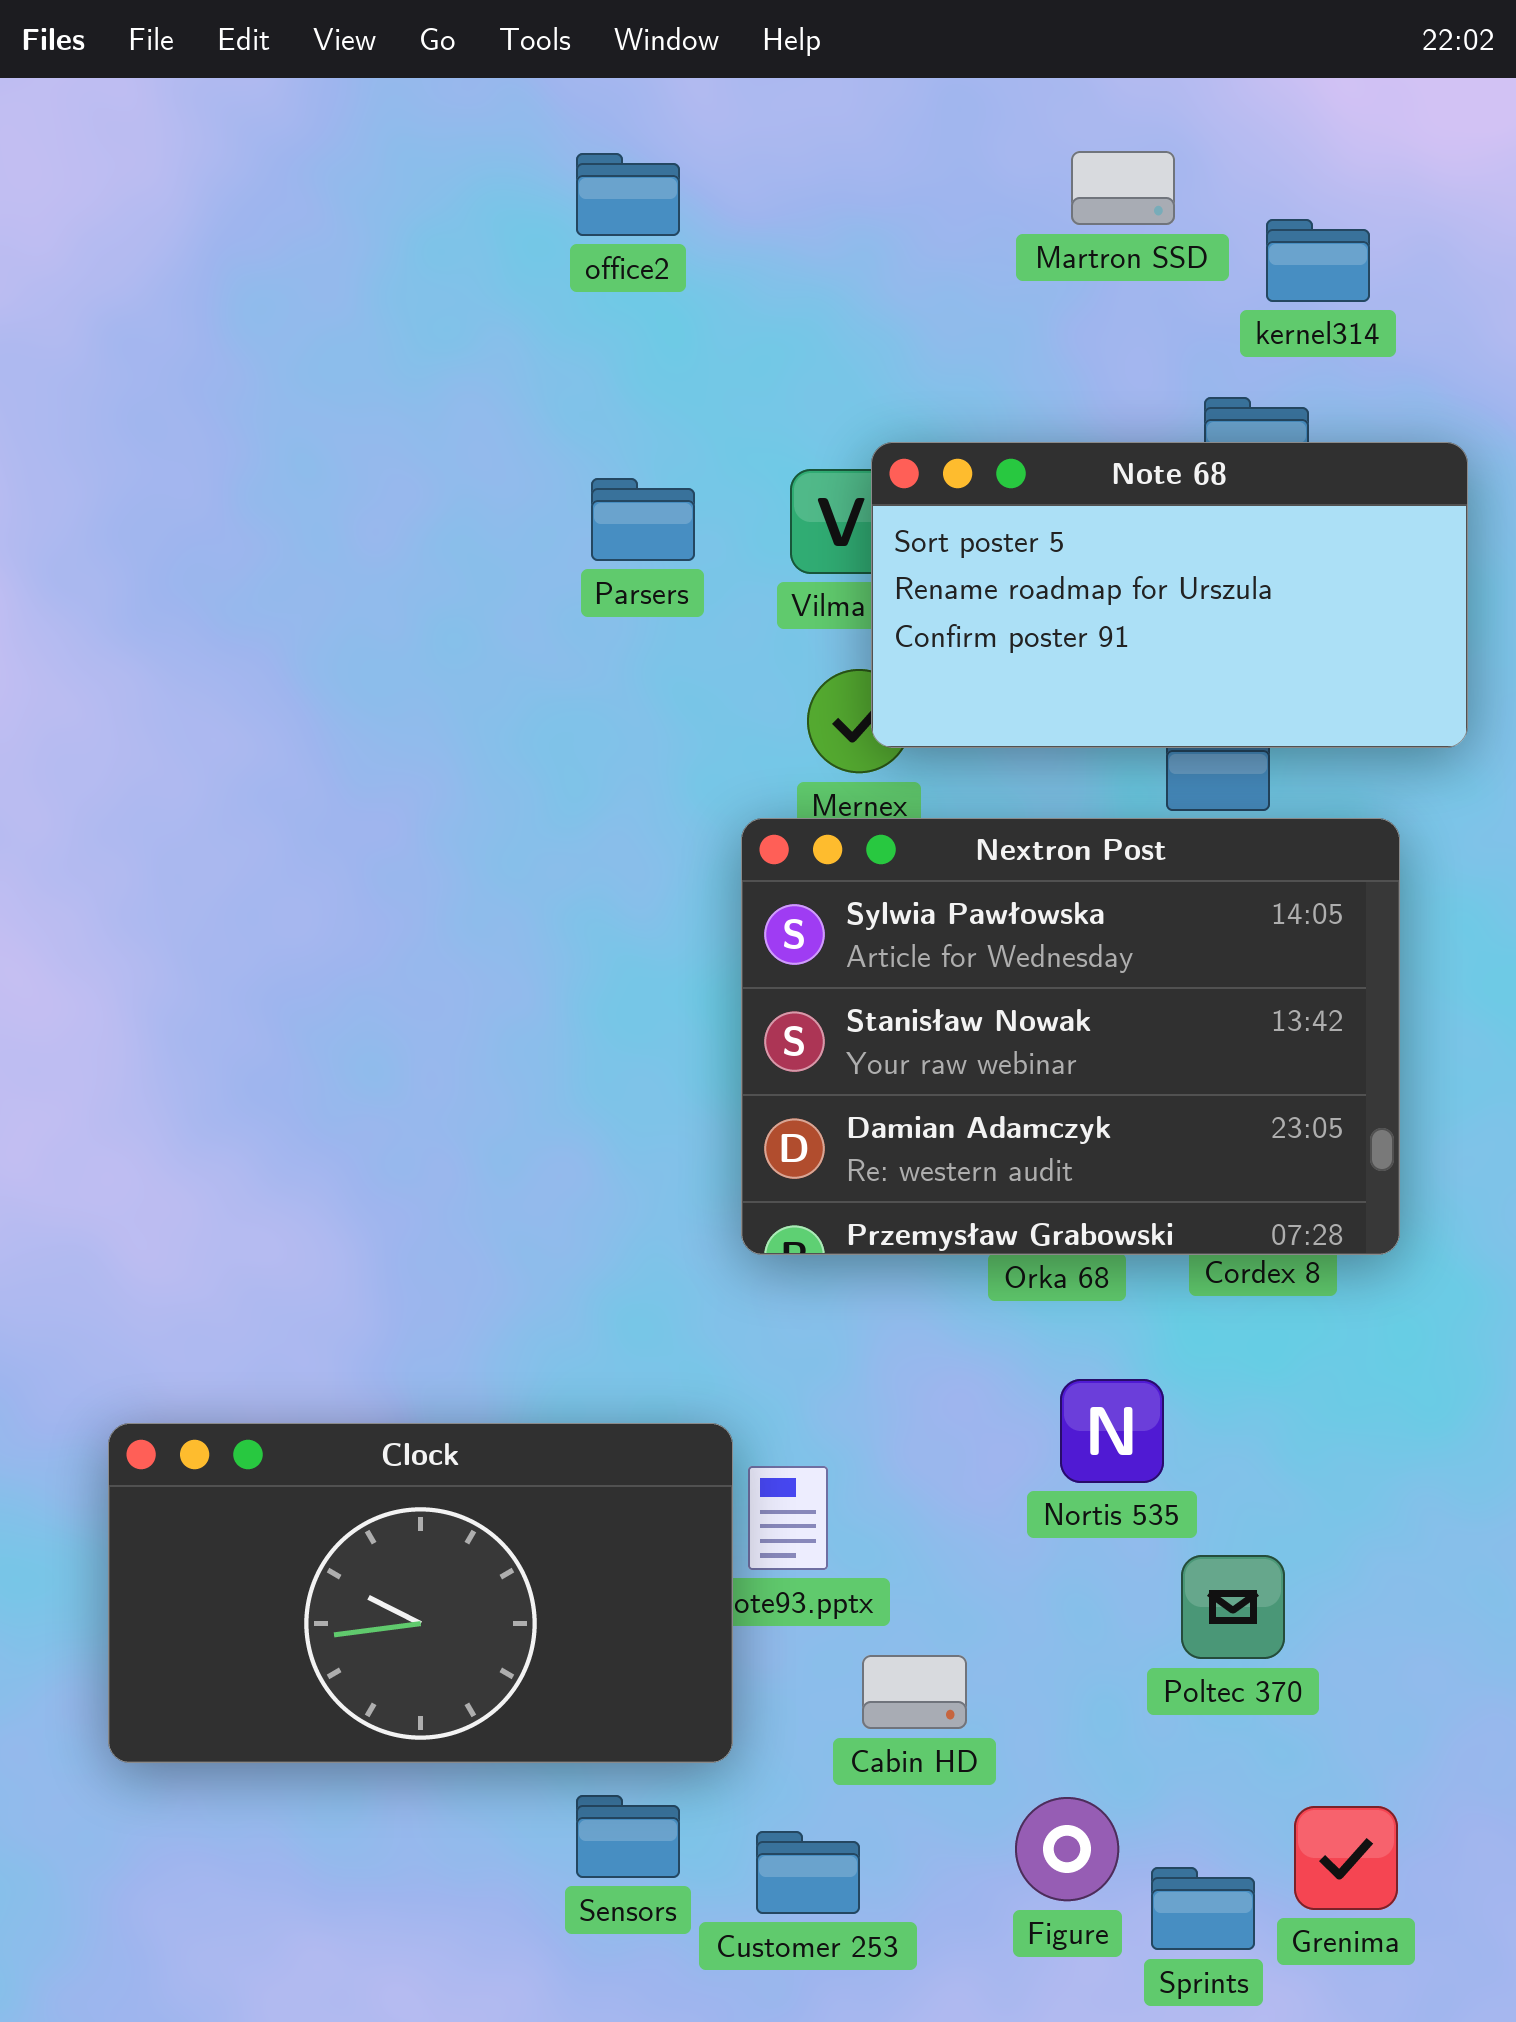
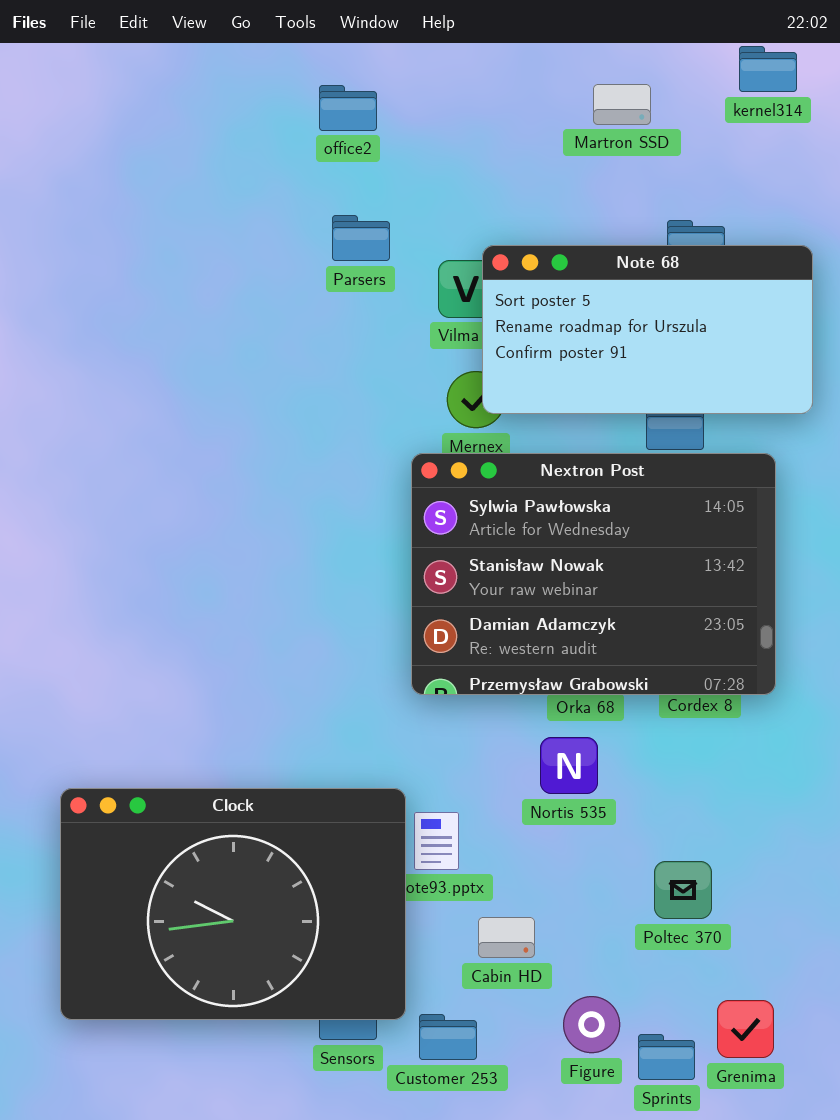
kernel314: [1266,219,1370,302] -> [739,46,797,92], moved
Parsers: [591,478,695,561] -> [332,215,390,261], moved
Nortis 535: [1060,1379,1164,1483] -> [540,737,598,794], moved
Clock: [108,1423,733,1763] -> [60,788,406,1020], resized

